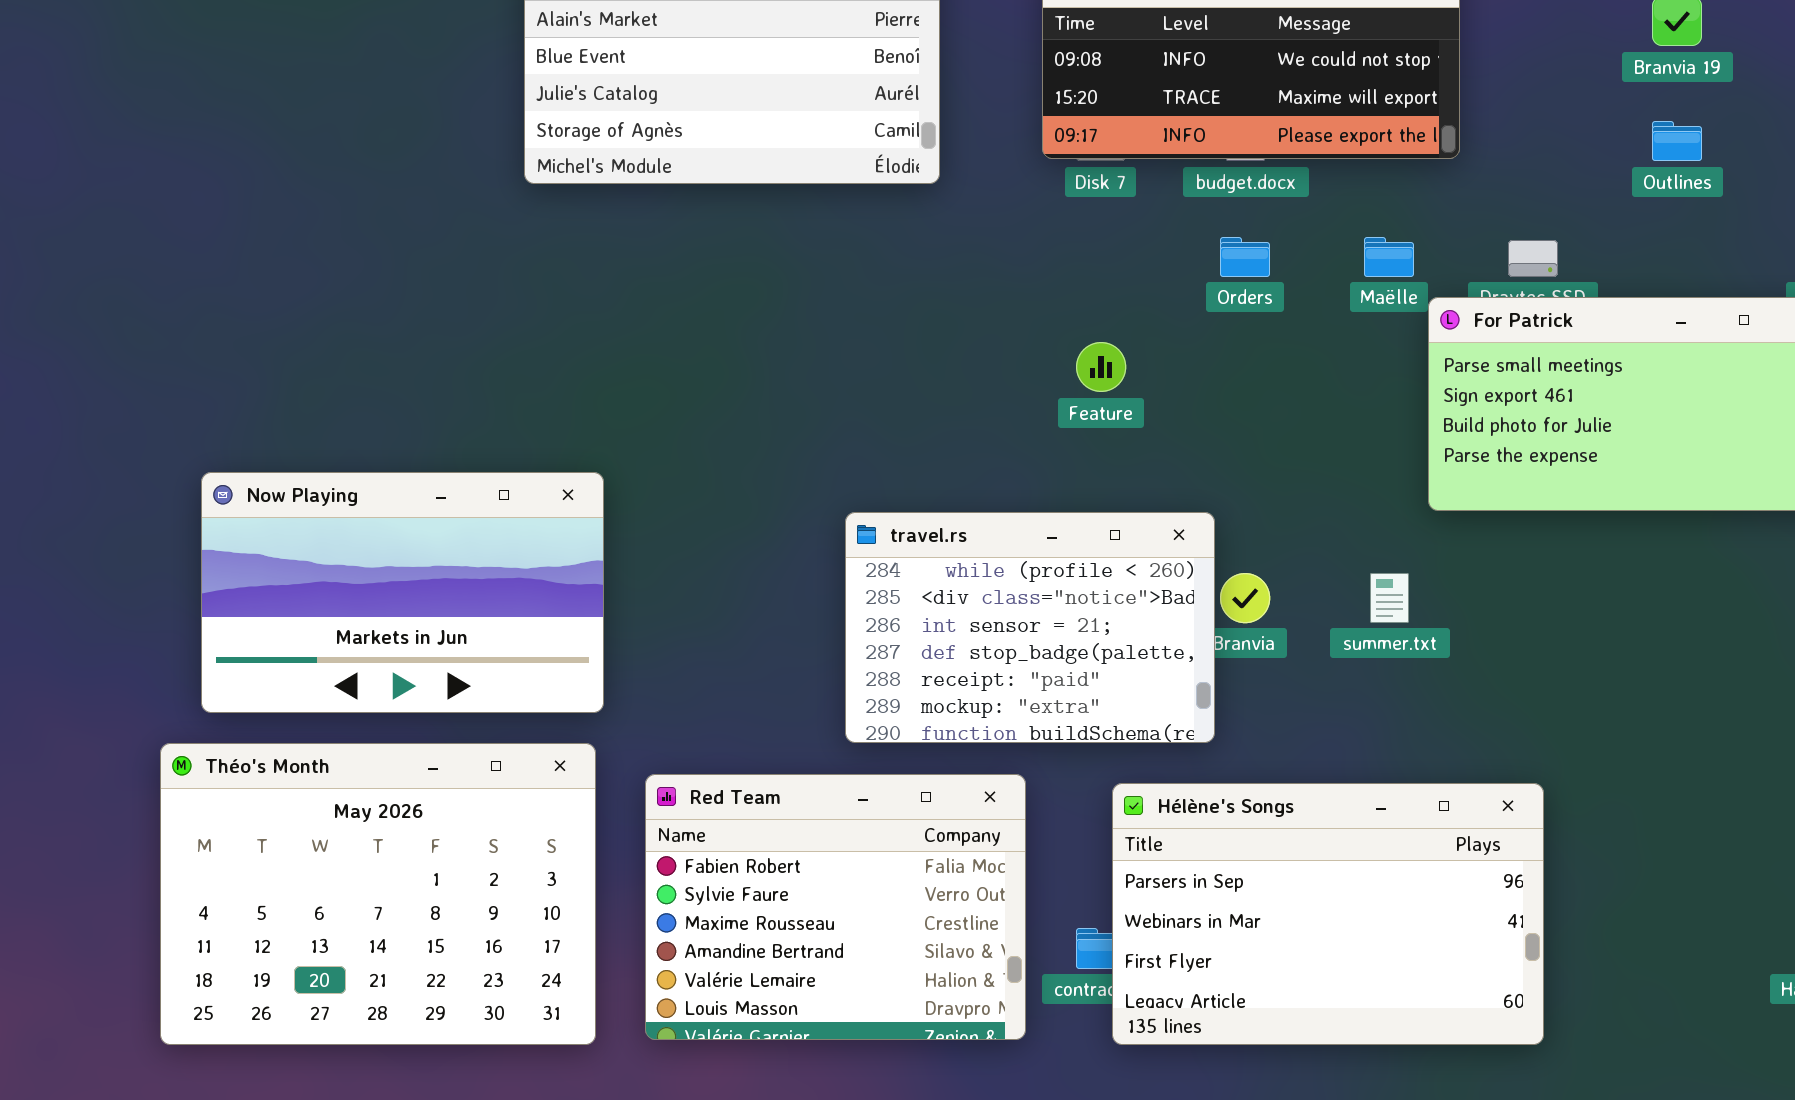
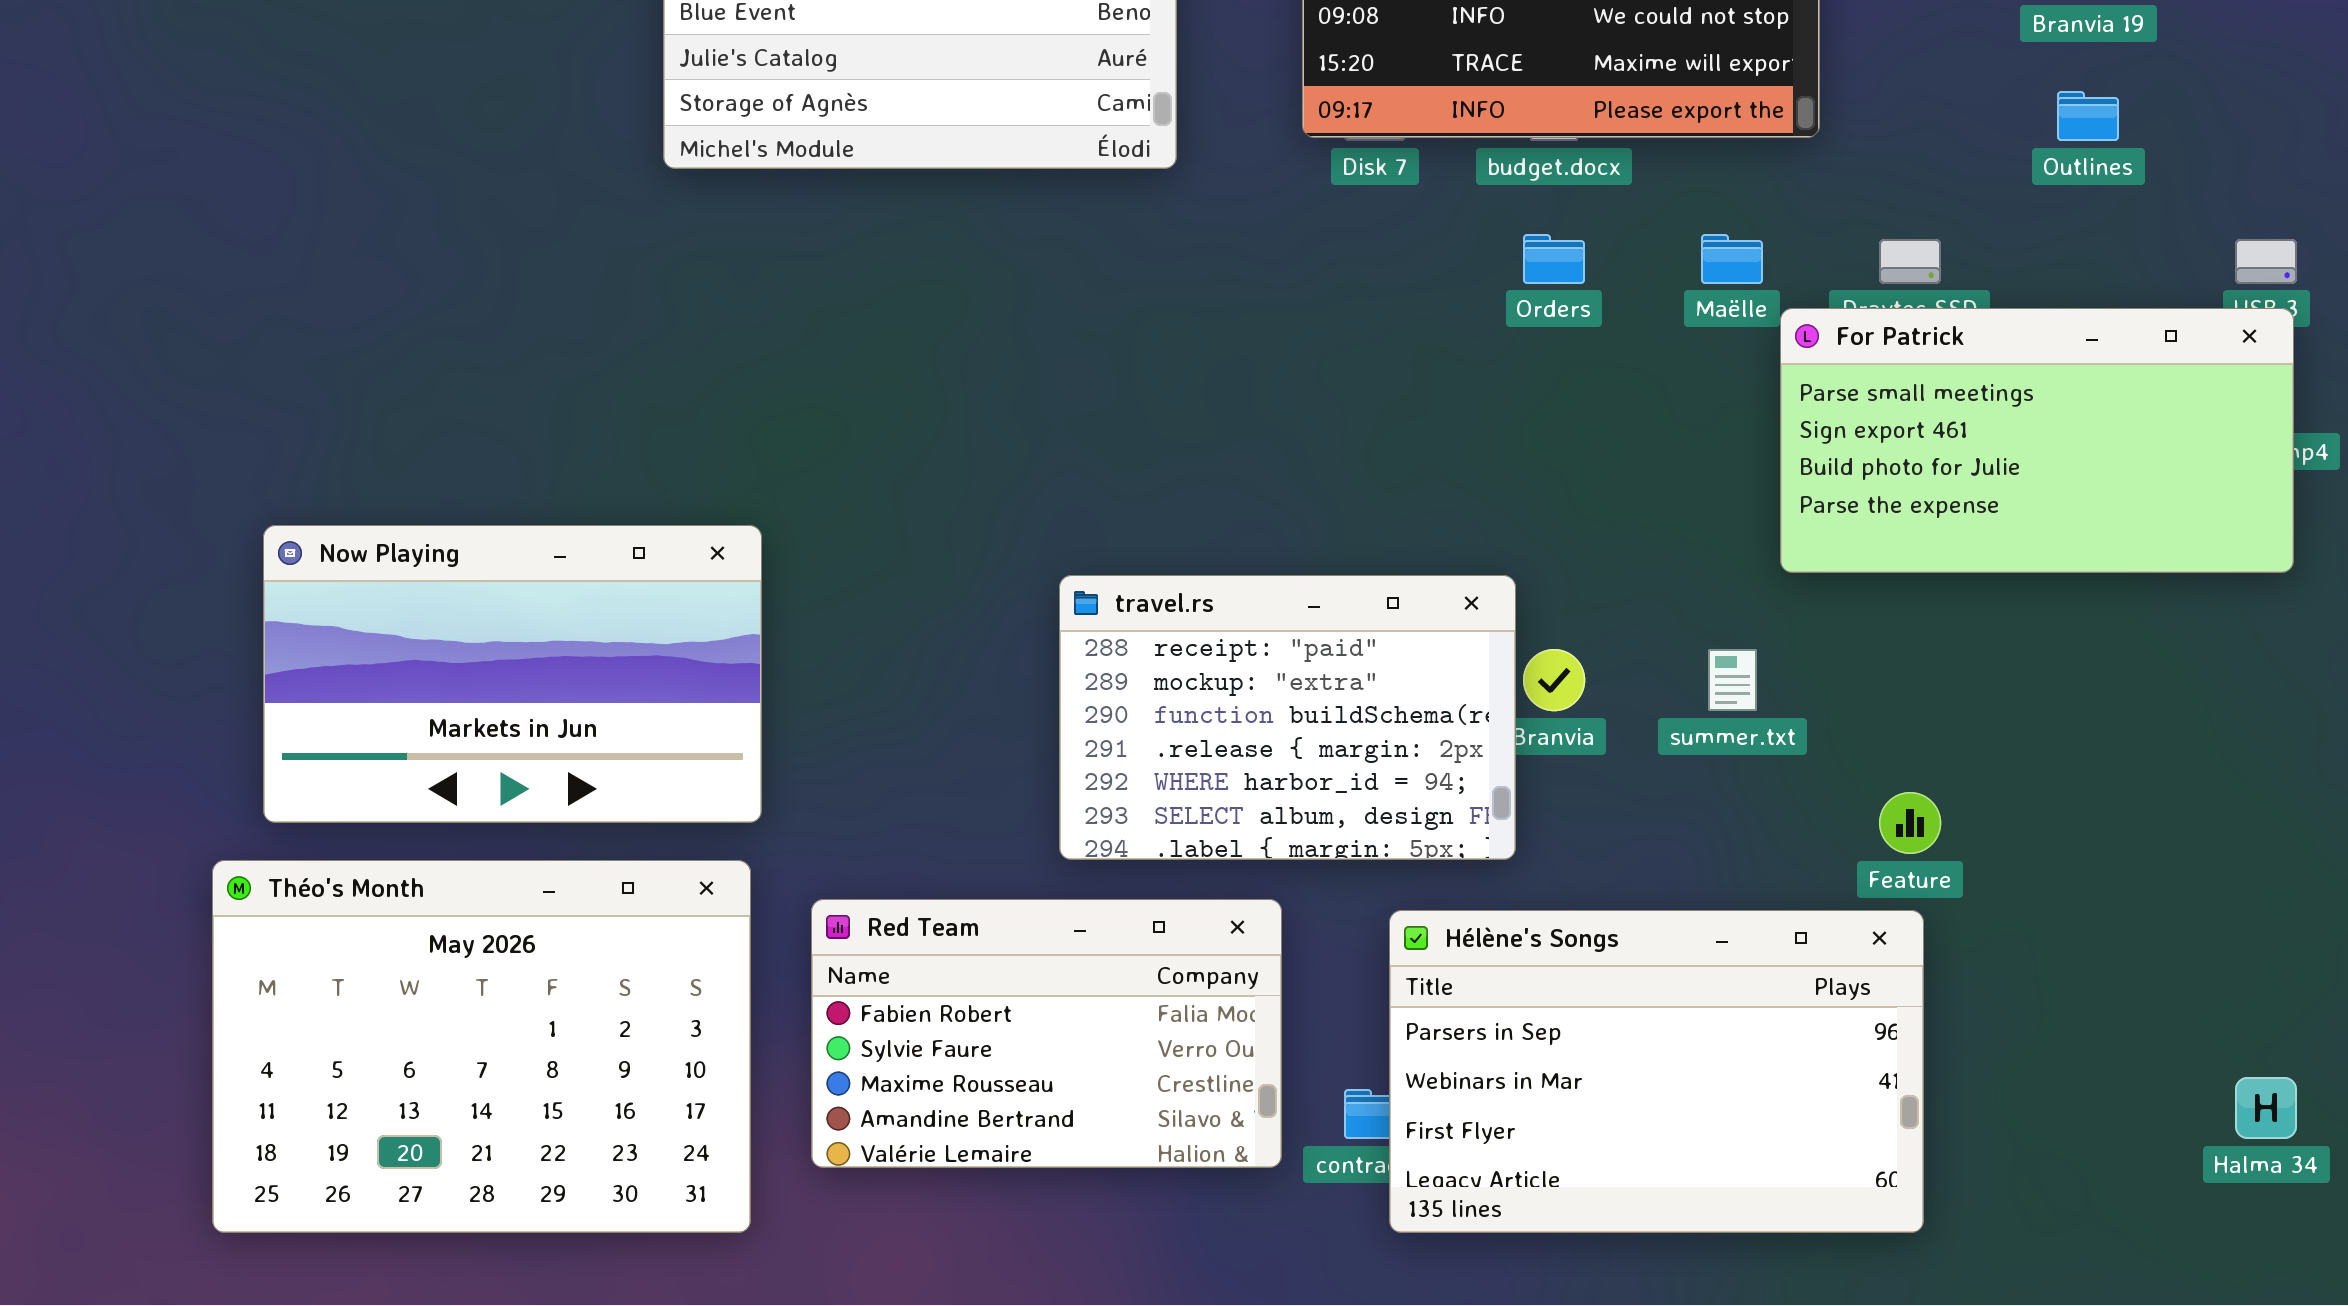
Feature: [1076,342,1126,392] -> [1879,792,1941,854], moved
travel.rs: [845,512,1215,743] -> [1059,575,1516,860], scrolled down 4 rows
Red Team: [645,774,1026,1040] -> [811,899,1282,1168], resized

